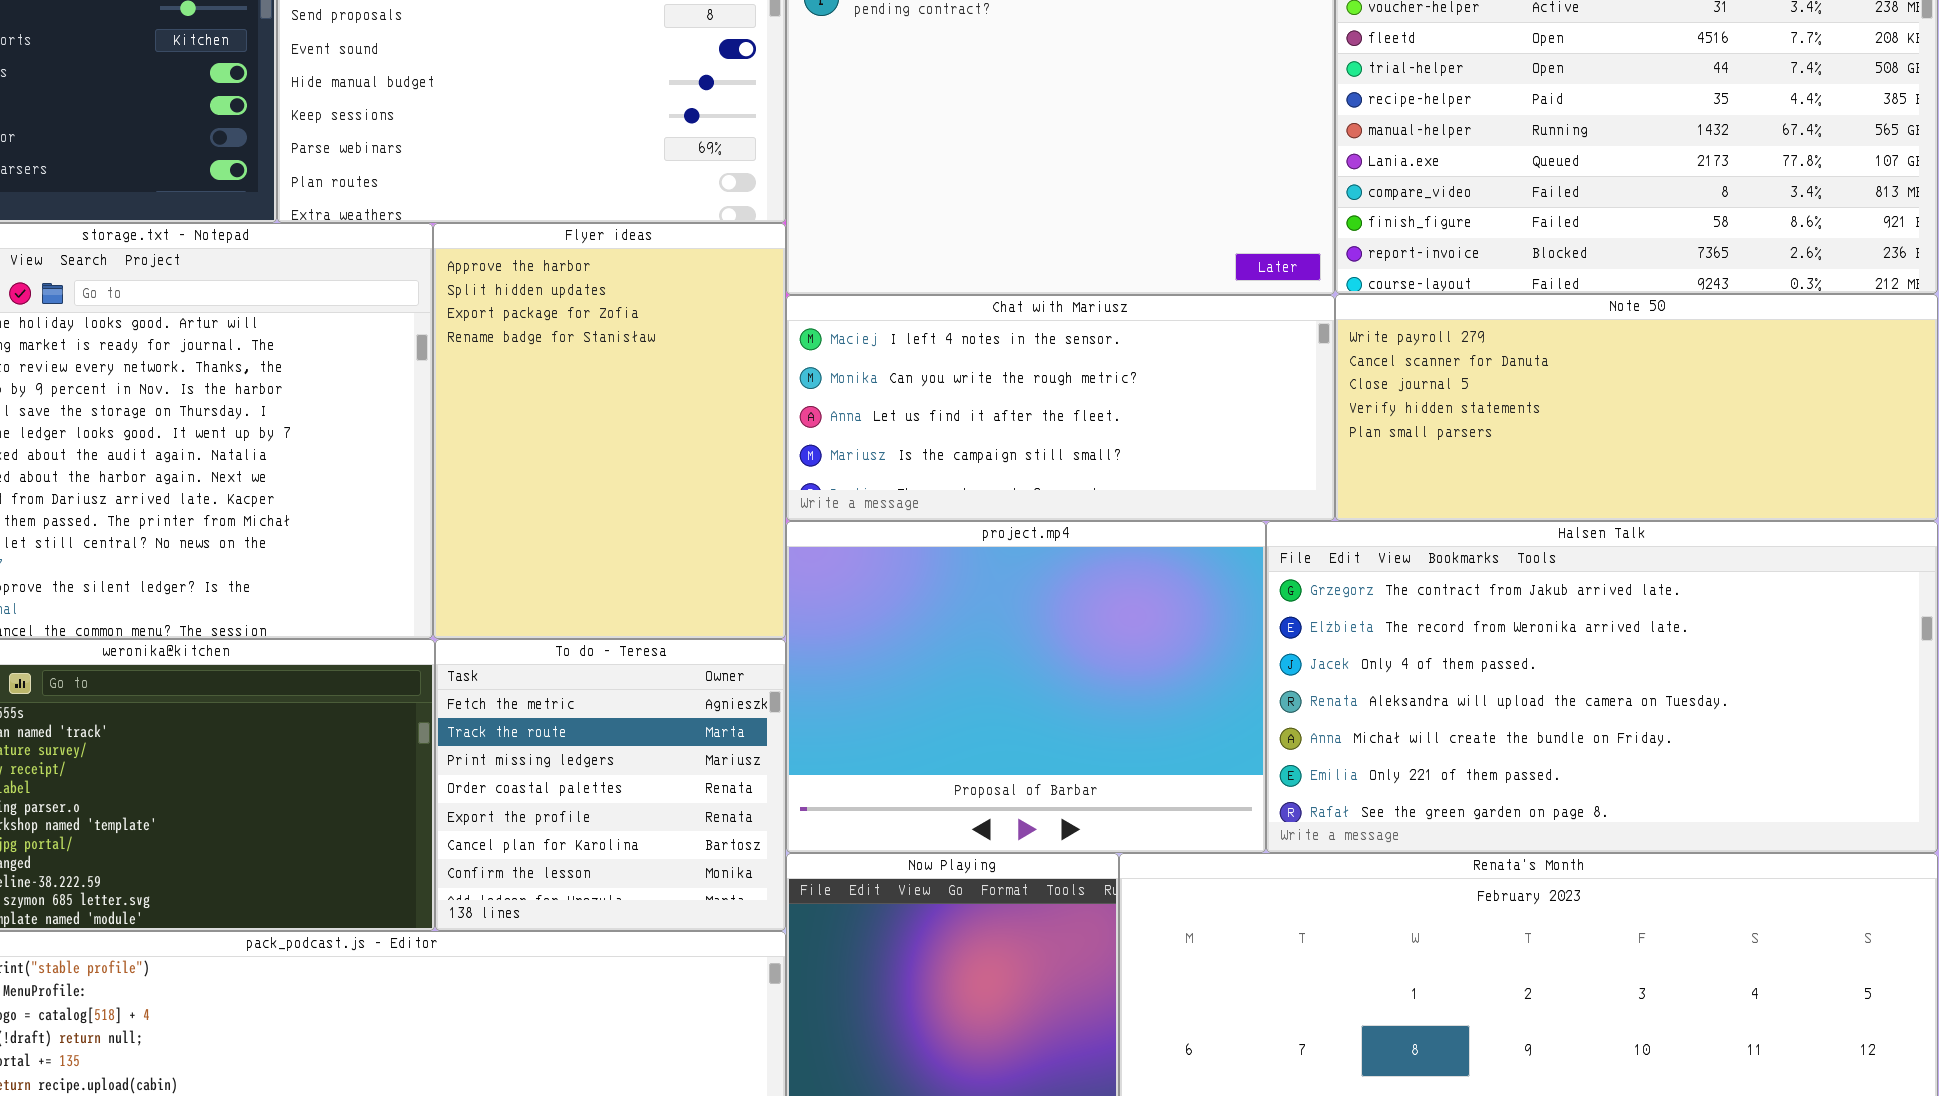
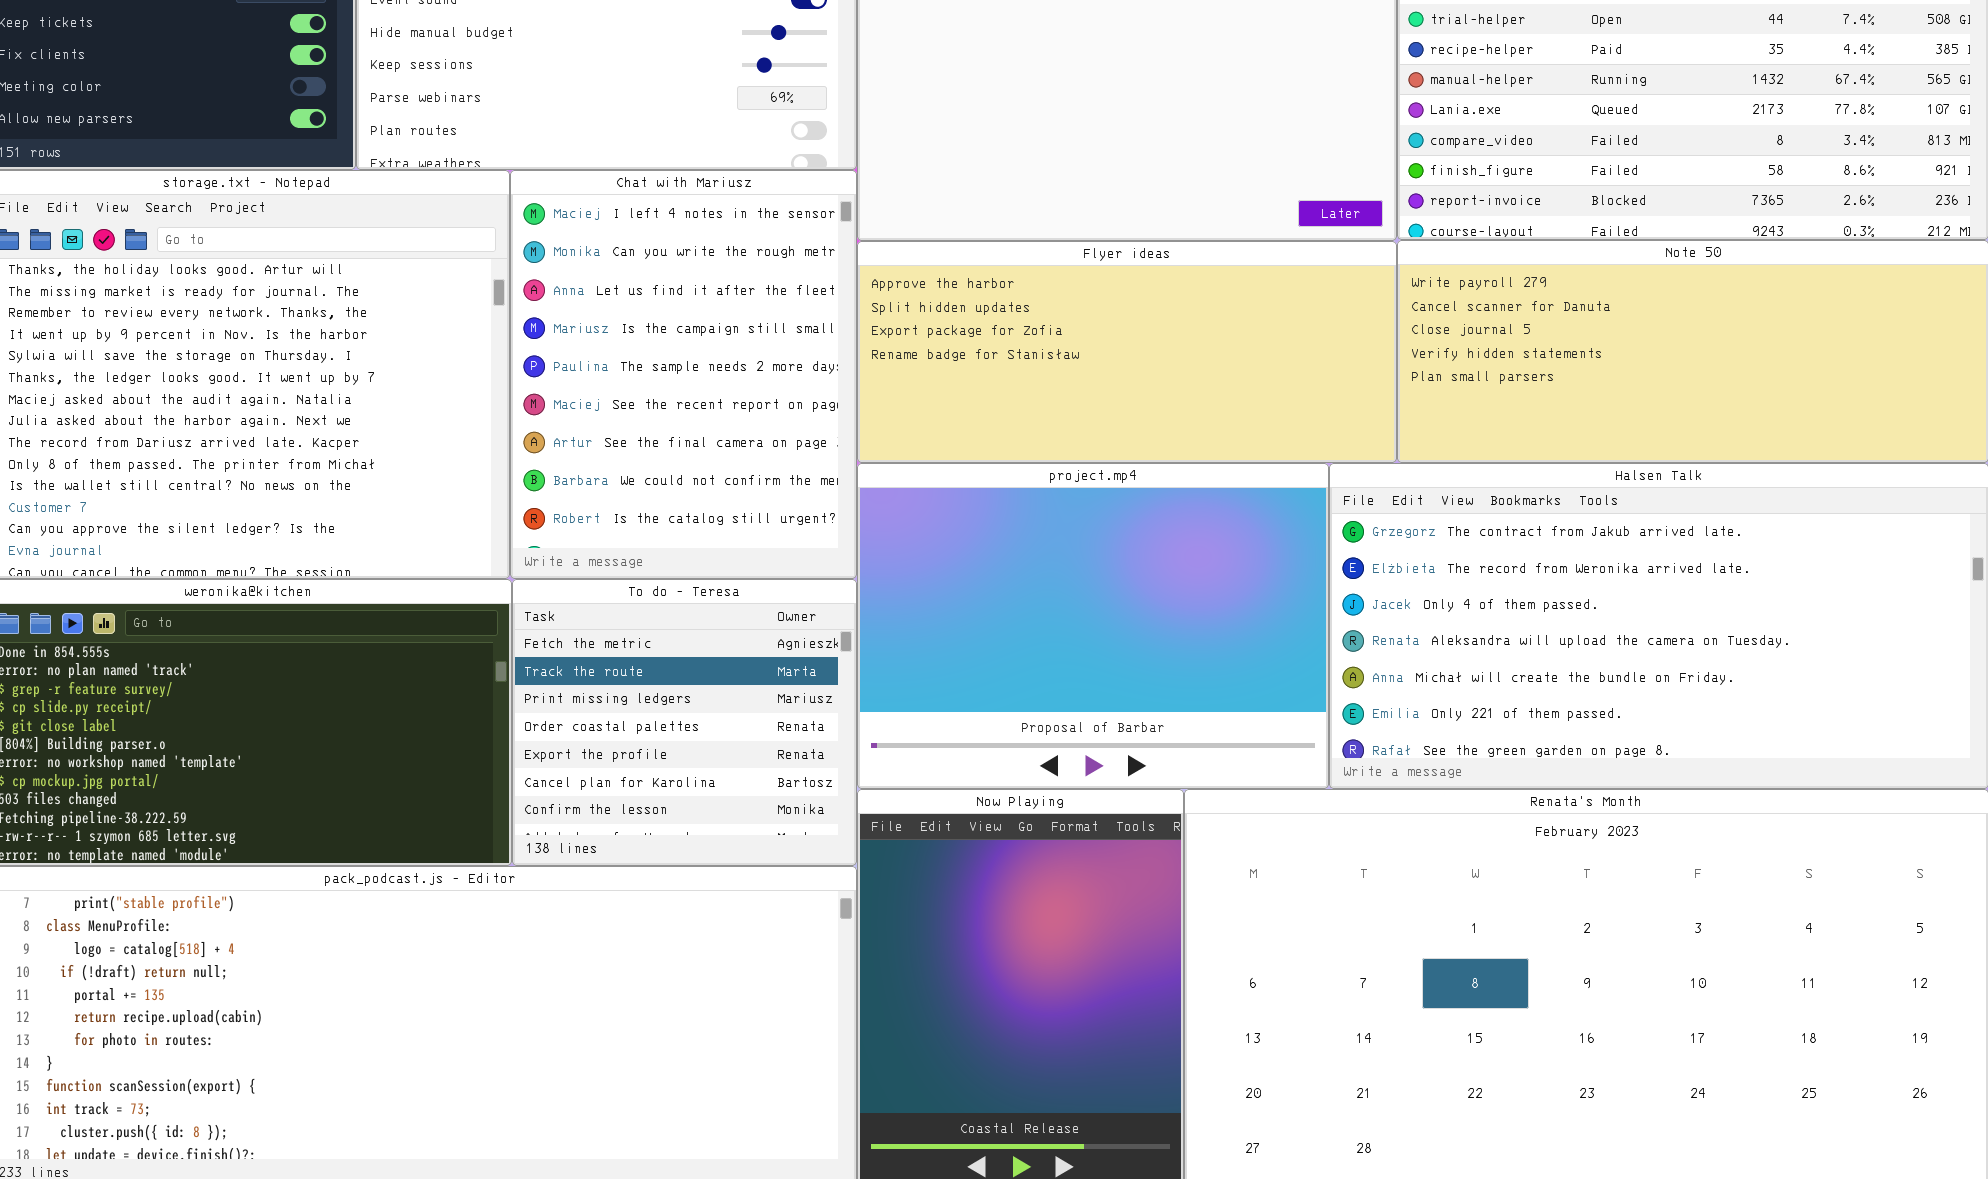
Flyer ideas: [433,223,786,639] -> [857,241,1397,463], moved, resized
Chat with Mariusz: [786,295,1335,521] -> [510,170,857,579], moved, resized

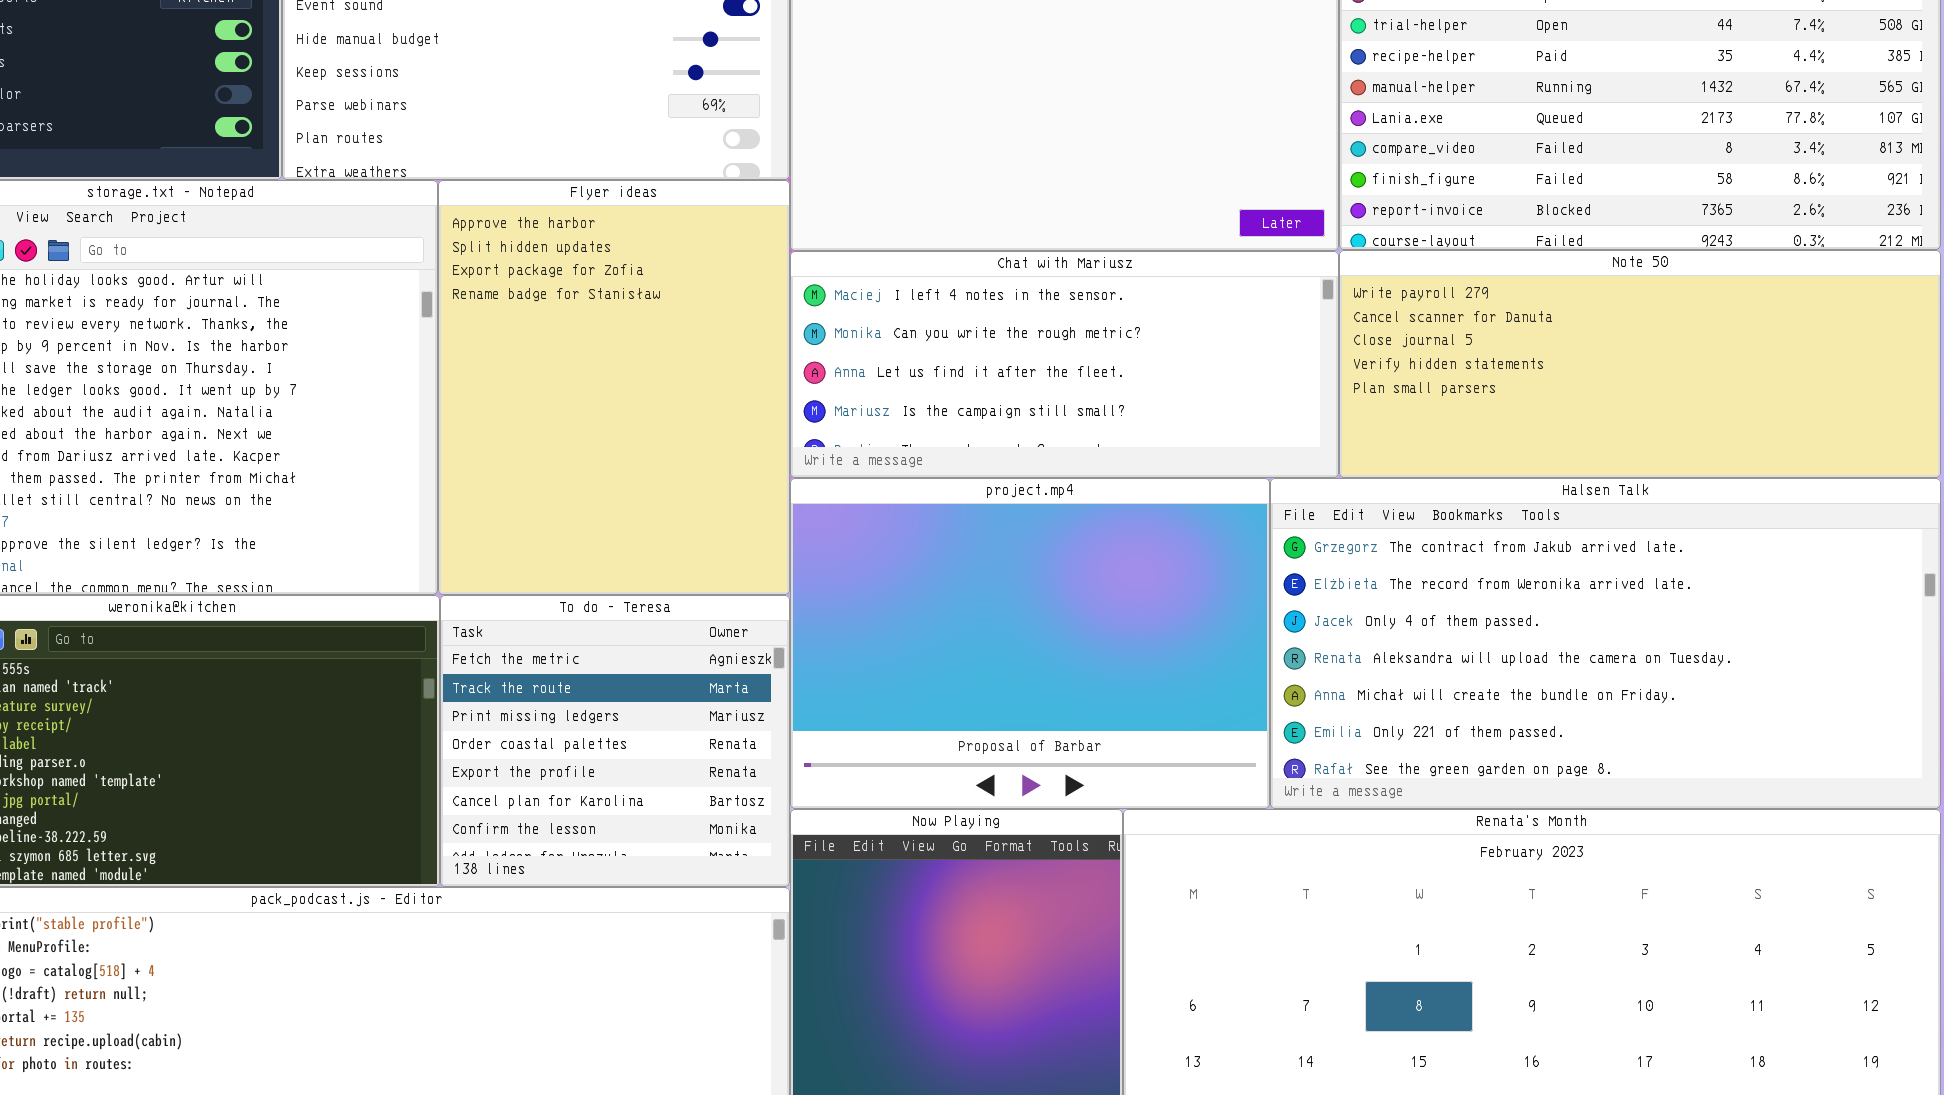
Chat with Mariusz: [510,170,857,579] -> [790,251,1339,478], moved, resized
Flyer ideas: [857,241,1397,463] -> [438,180,790,595], moved, resized

